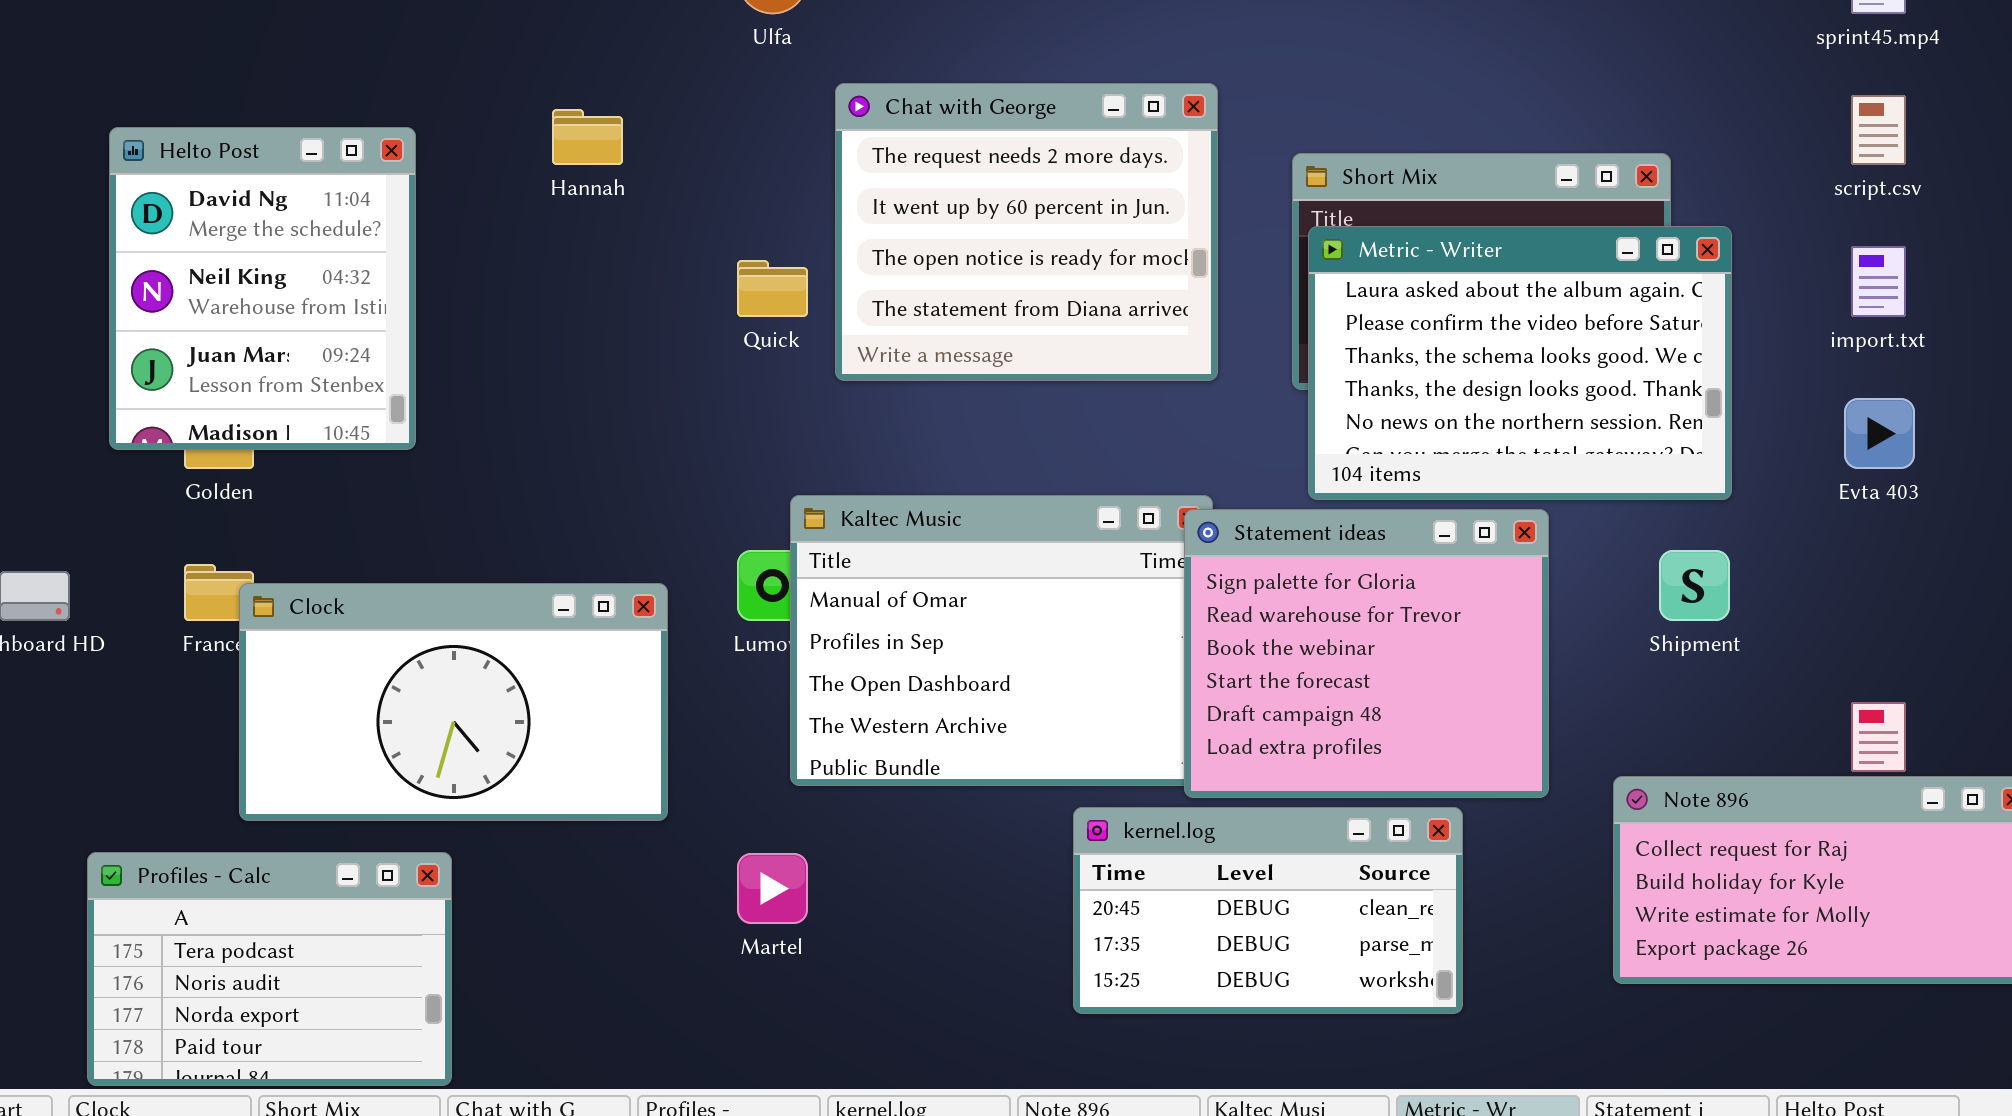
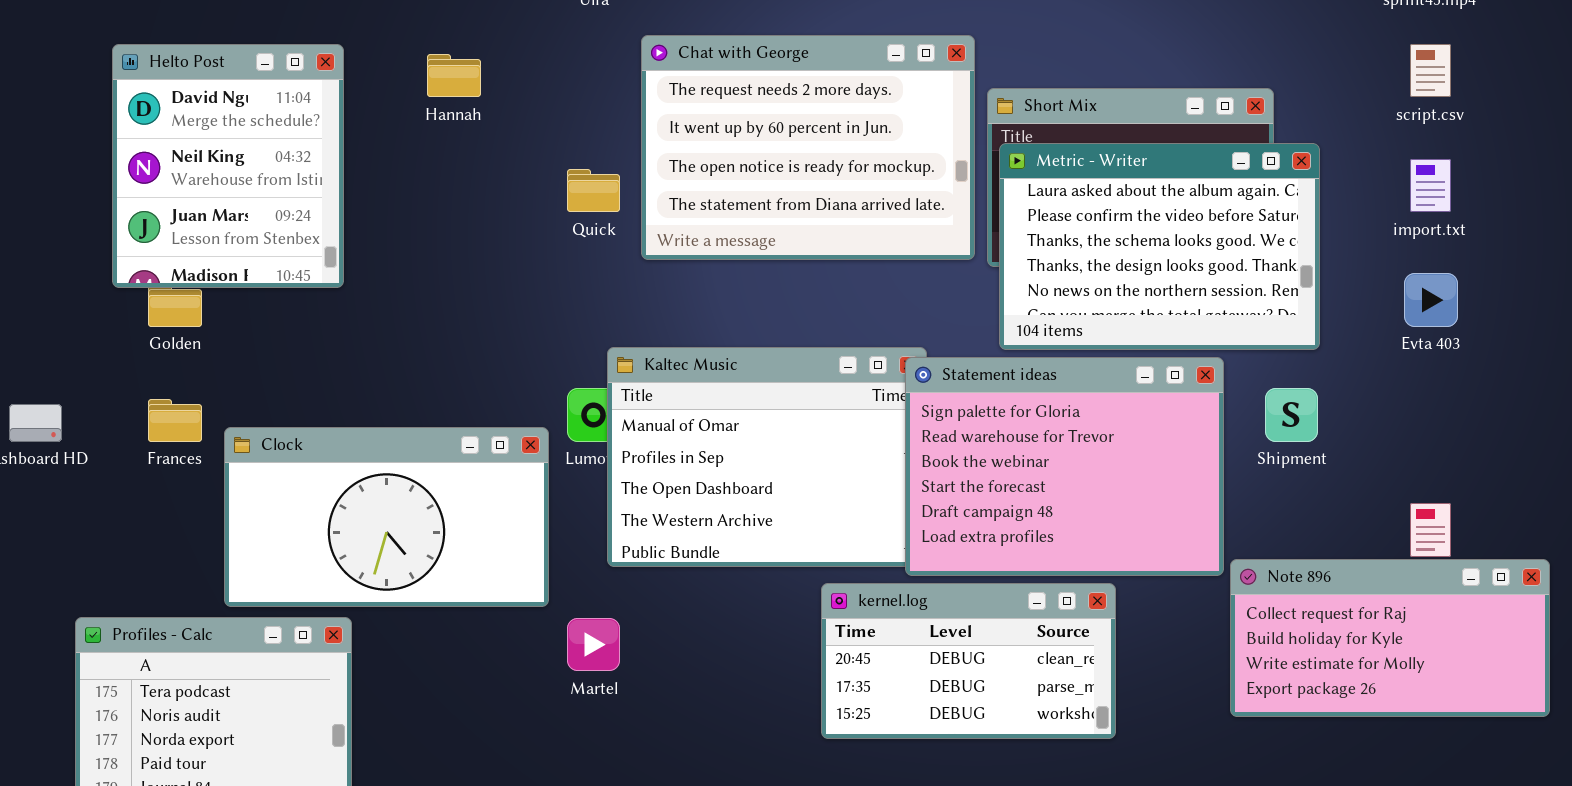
Chat with George: [835,83,1218,381] -> [641,35,975,260], resized
Helto Post: [109,127,416,450] -> [112,44,344,288], moved
Statement ideas: [1184,509,1549,798] -> [905,357,1224,576], resized
Clock: [239,583,668,821] -> [224,427,549,607], moved

